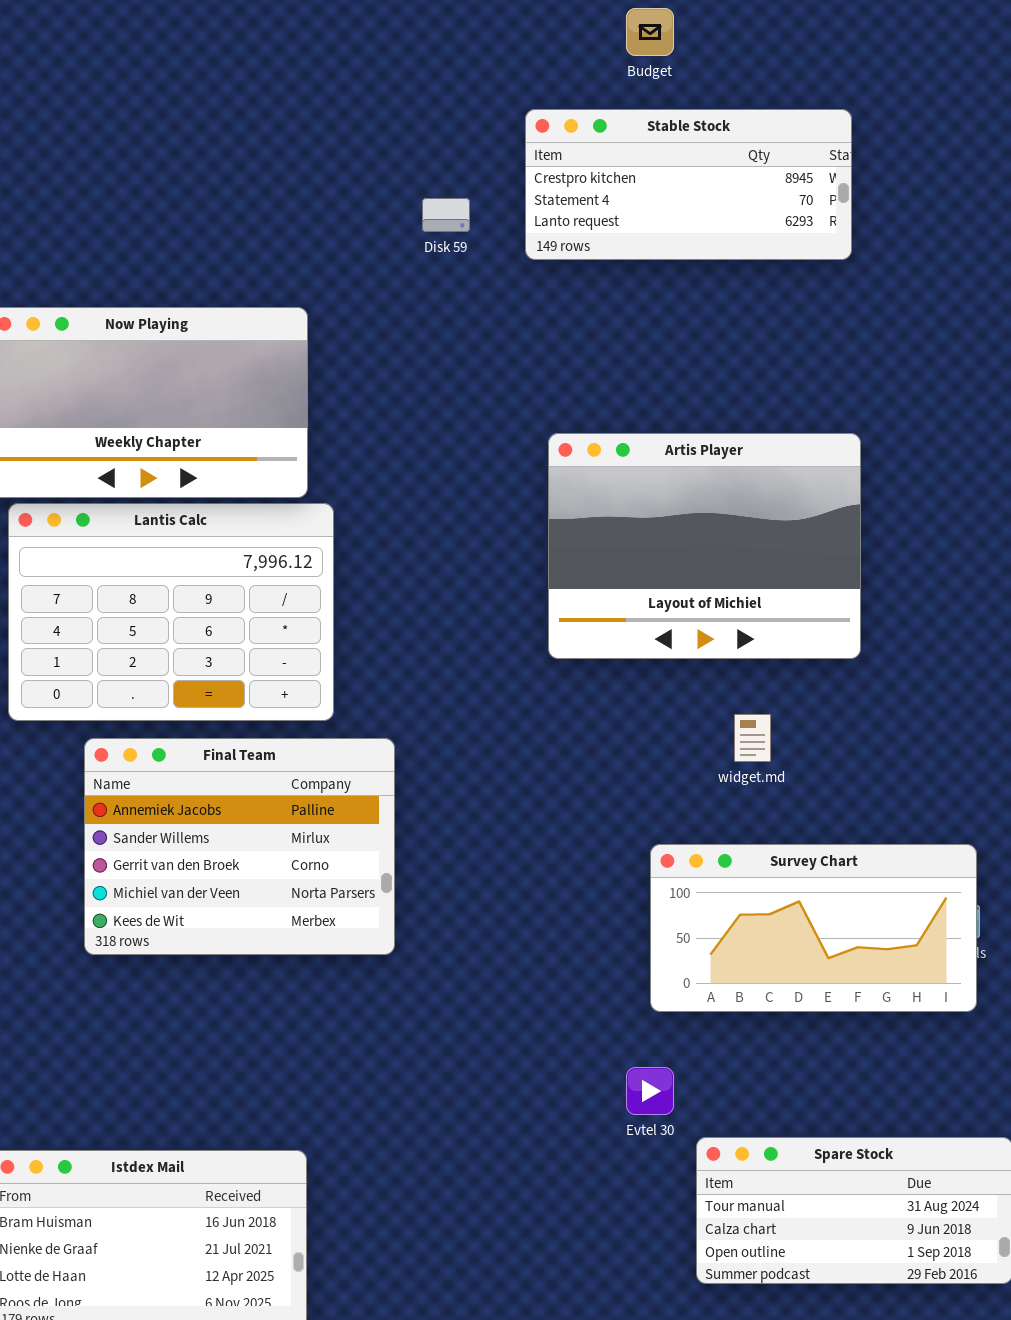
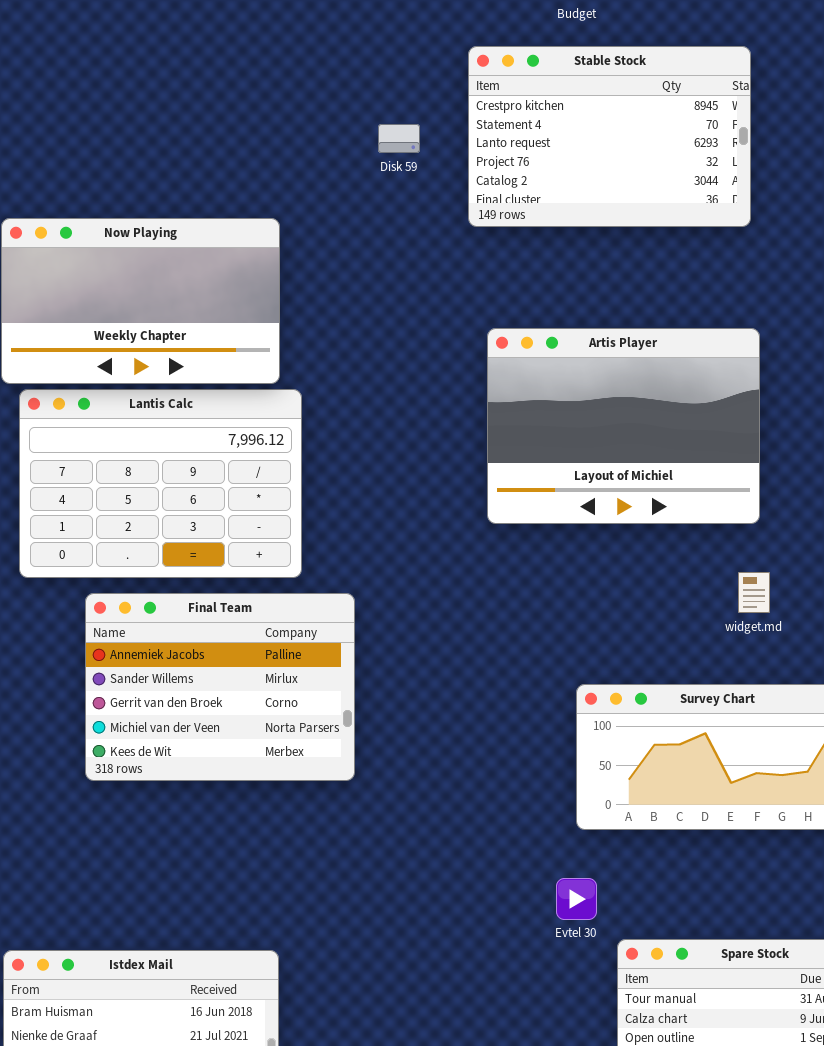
Stable Stock: [525,109,852,260] -> [468,46,751,227], resized
widget.md: [734,714,771,762] -> [738,572,770,613], moved

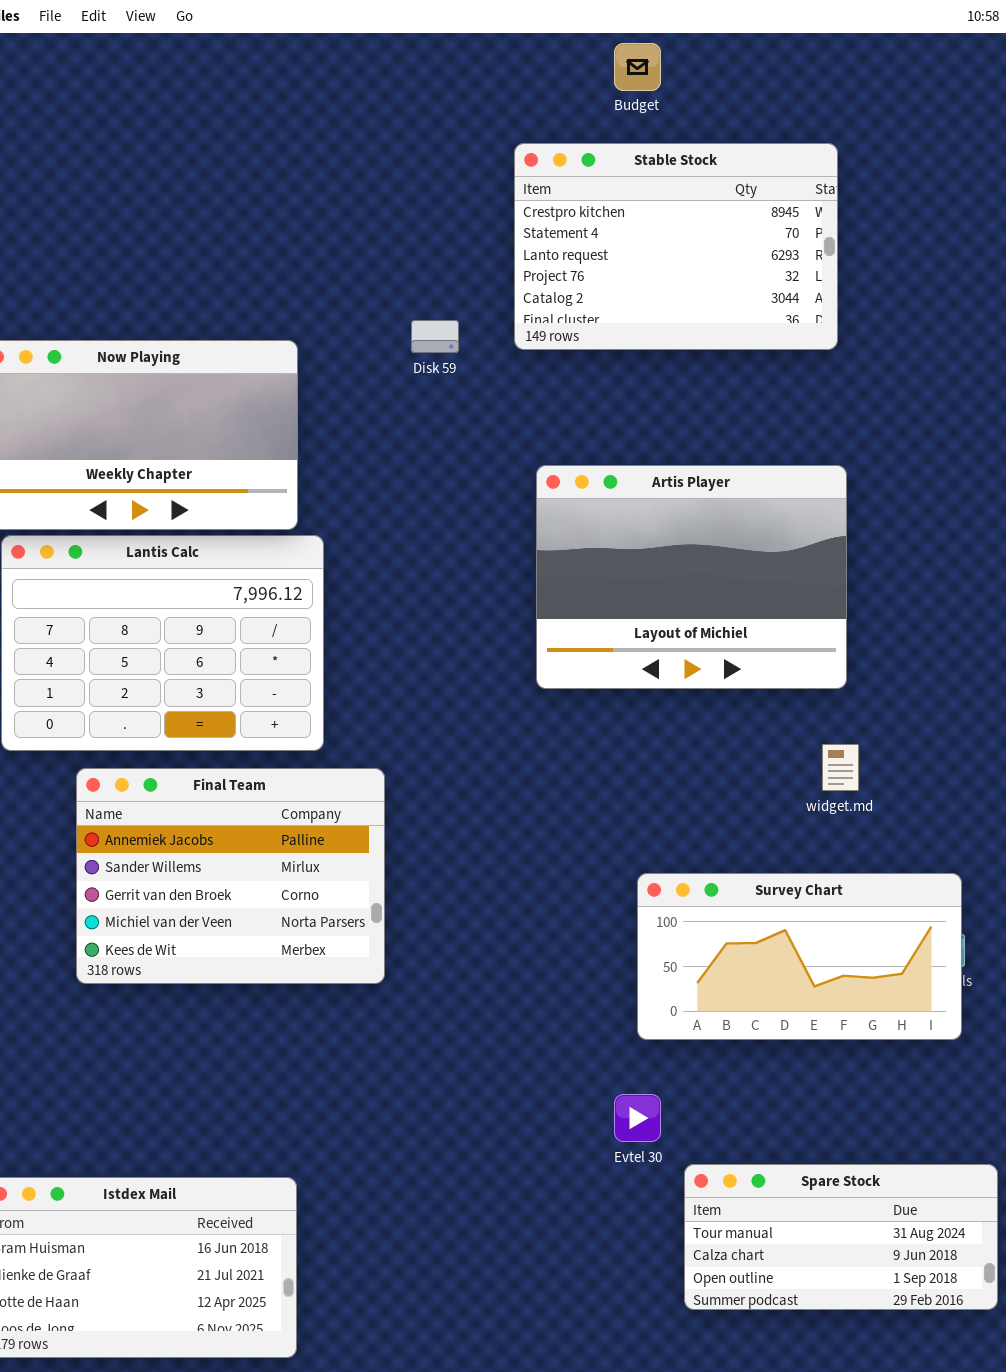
Disk 59: [378,124,420,153] -> [411,320,459,353], moved

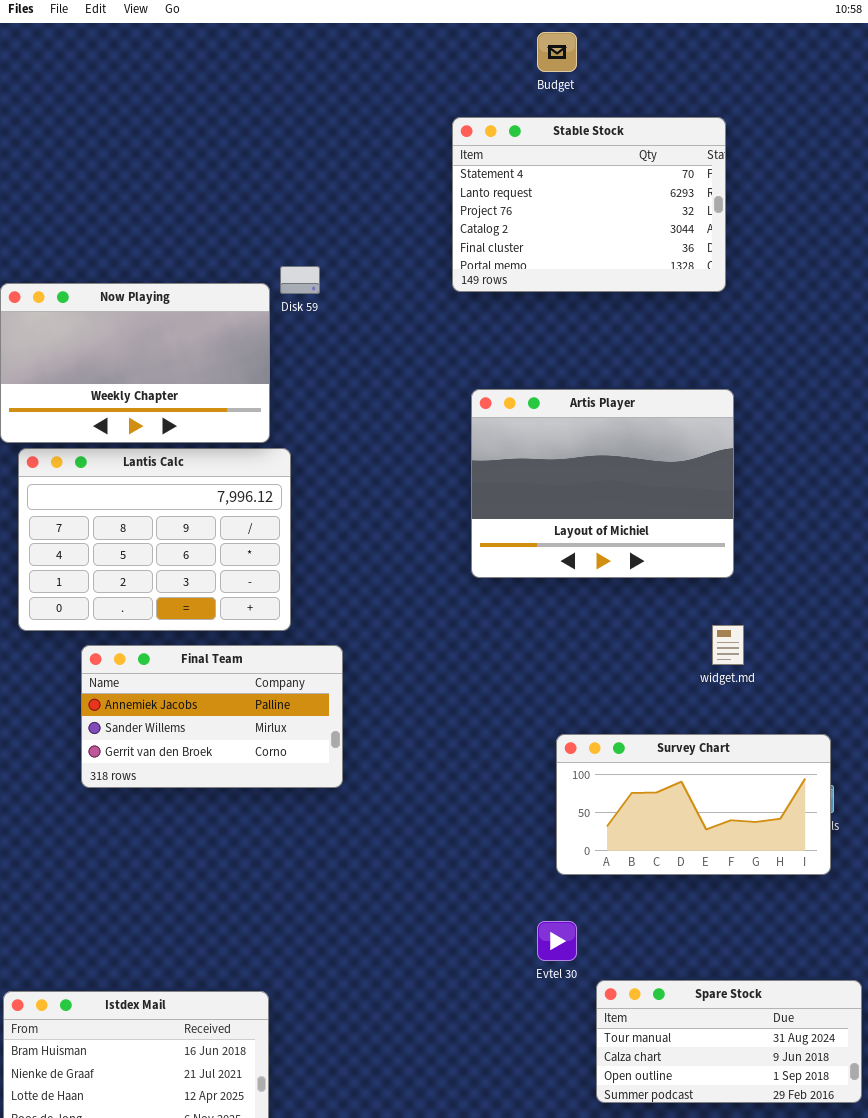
Stable Stock: [514,143,838,350] -> [452,117,726,292], scrolled down 1 row
Disk 59: [411,320,459,353] -> [280,266,320,294], moved
Final Team: [76,768,385,984] -> [81,645,343,788], resized

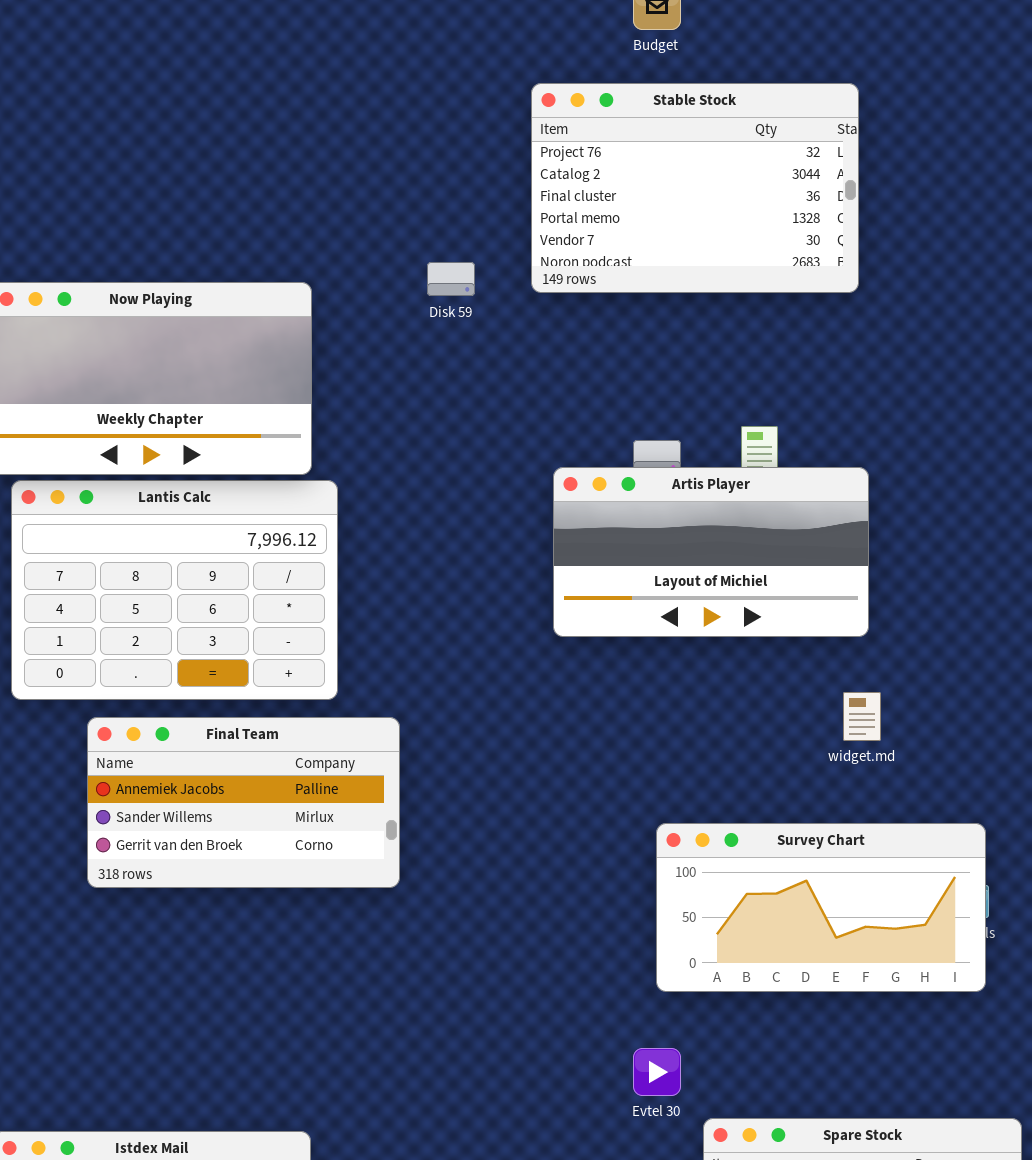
Stable Stock: [452,117,726,292] -> [531,83,859,293], scrolled down 2 rows
Disk 59: [280,266,320,294] -> [427,262,475,296], moved
Artis Player: [471,389,734,578] -> [553,467,869,637], resized

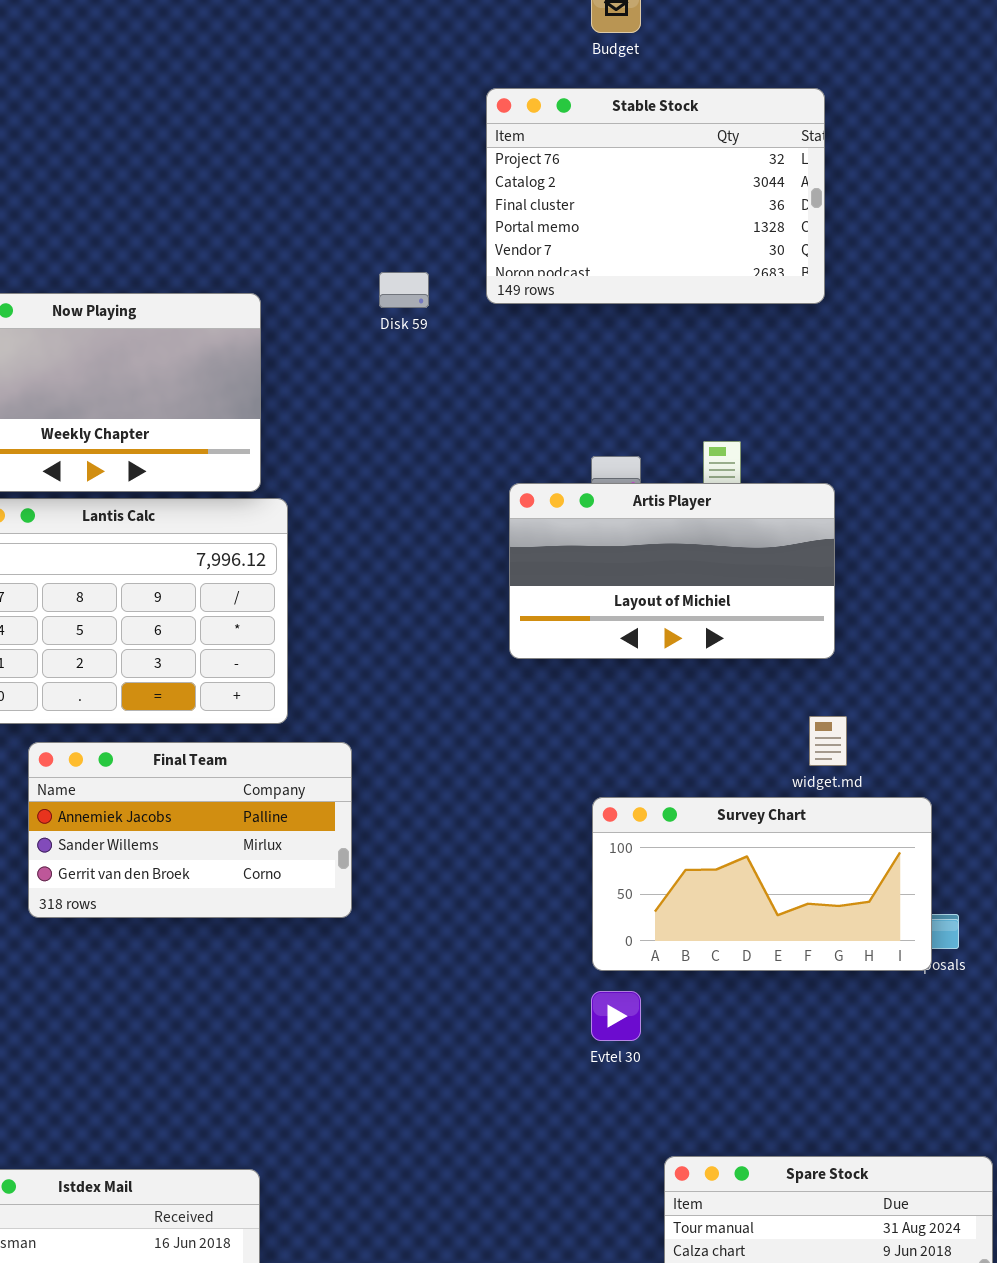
Survey Chart: [656,823,986,992] -> [592,797,932,971], moved
Evtel 30: [633,1048,681,1096] -> [591,991,641,1041], moved

